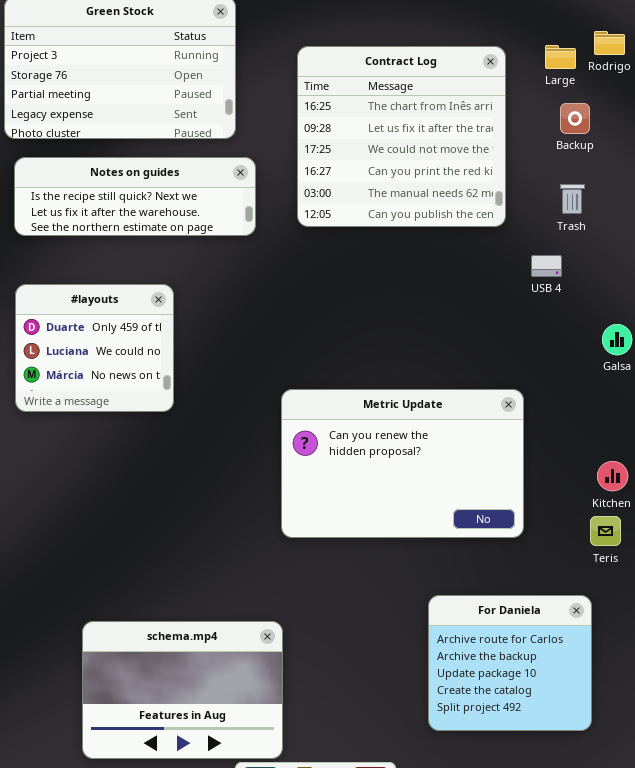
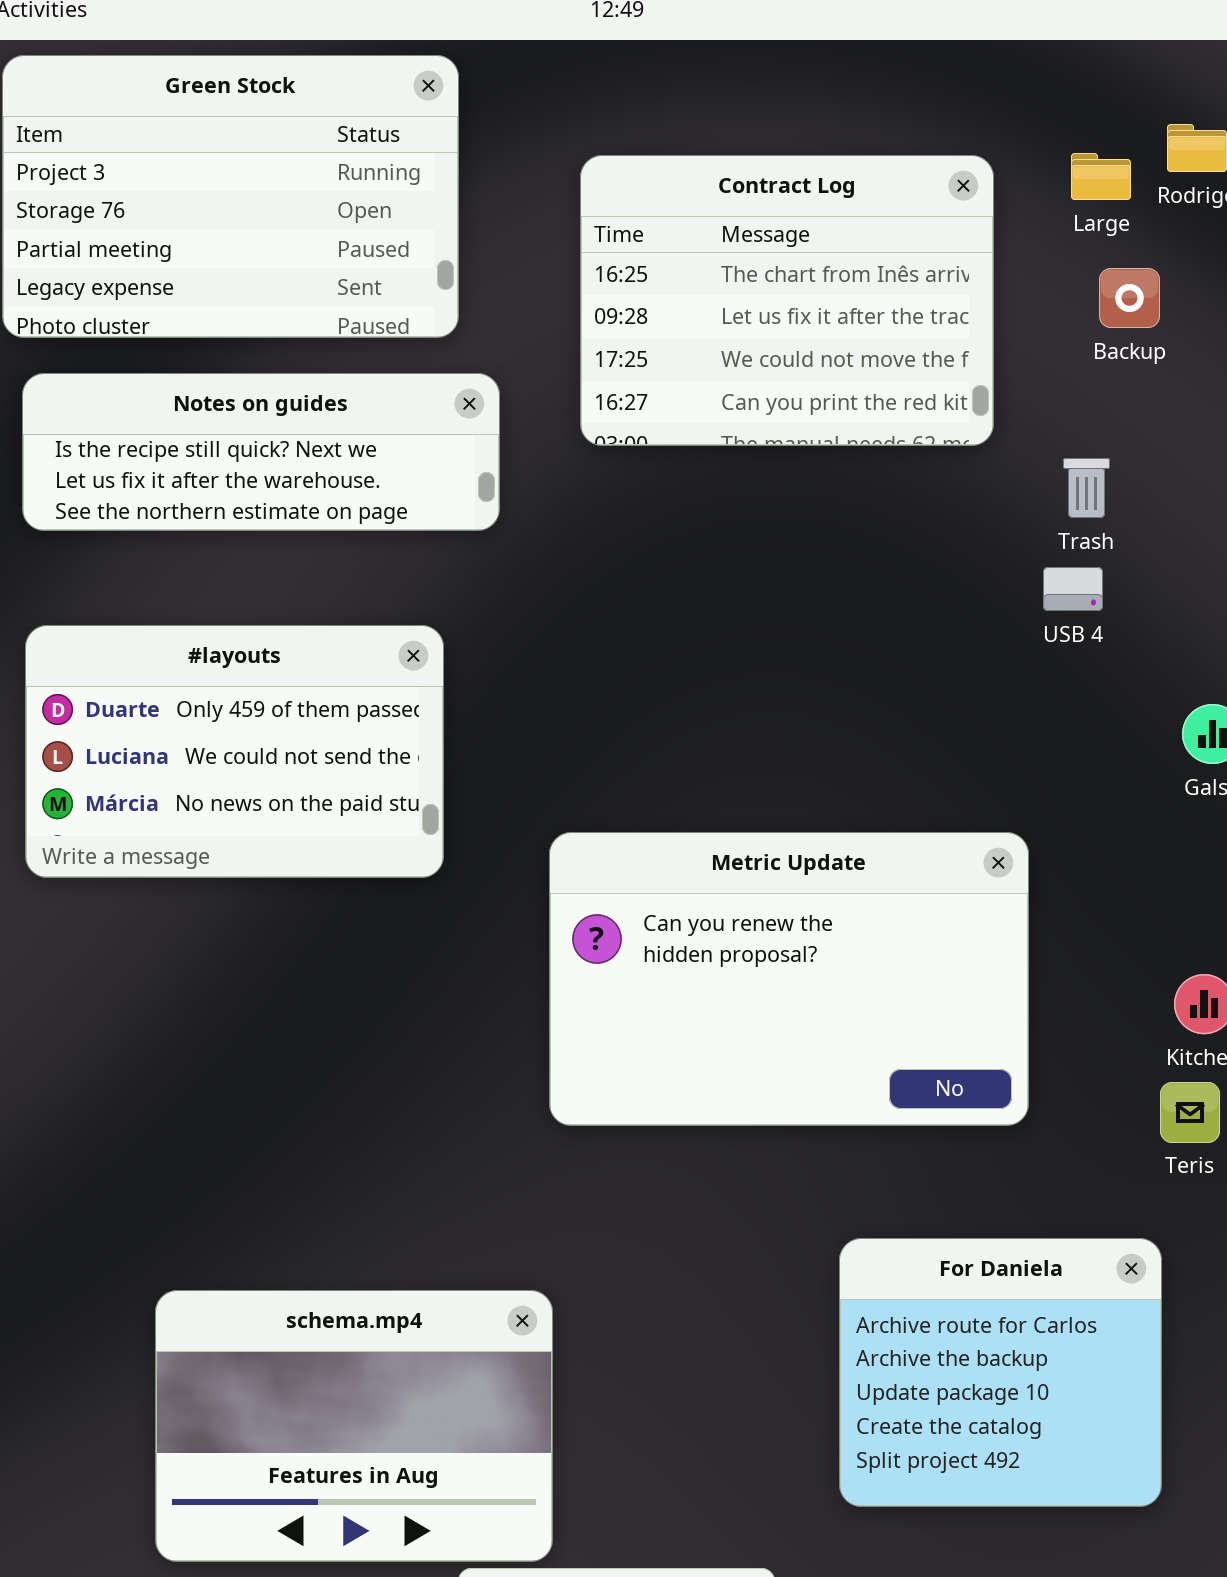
Contract Log: [297,46,506,227] -> [580,155,994,446], resized
Trash: [560,184,585,214] -> [1063,458,1110,518], moved
#layouts: [15,284,174,412] -> [25,625,444,878], resized

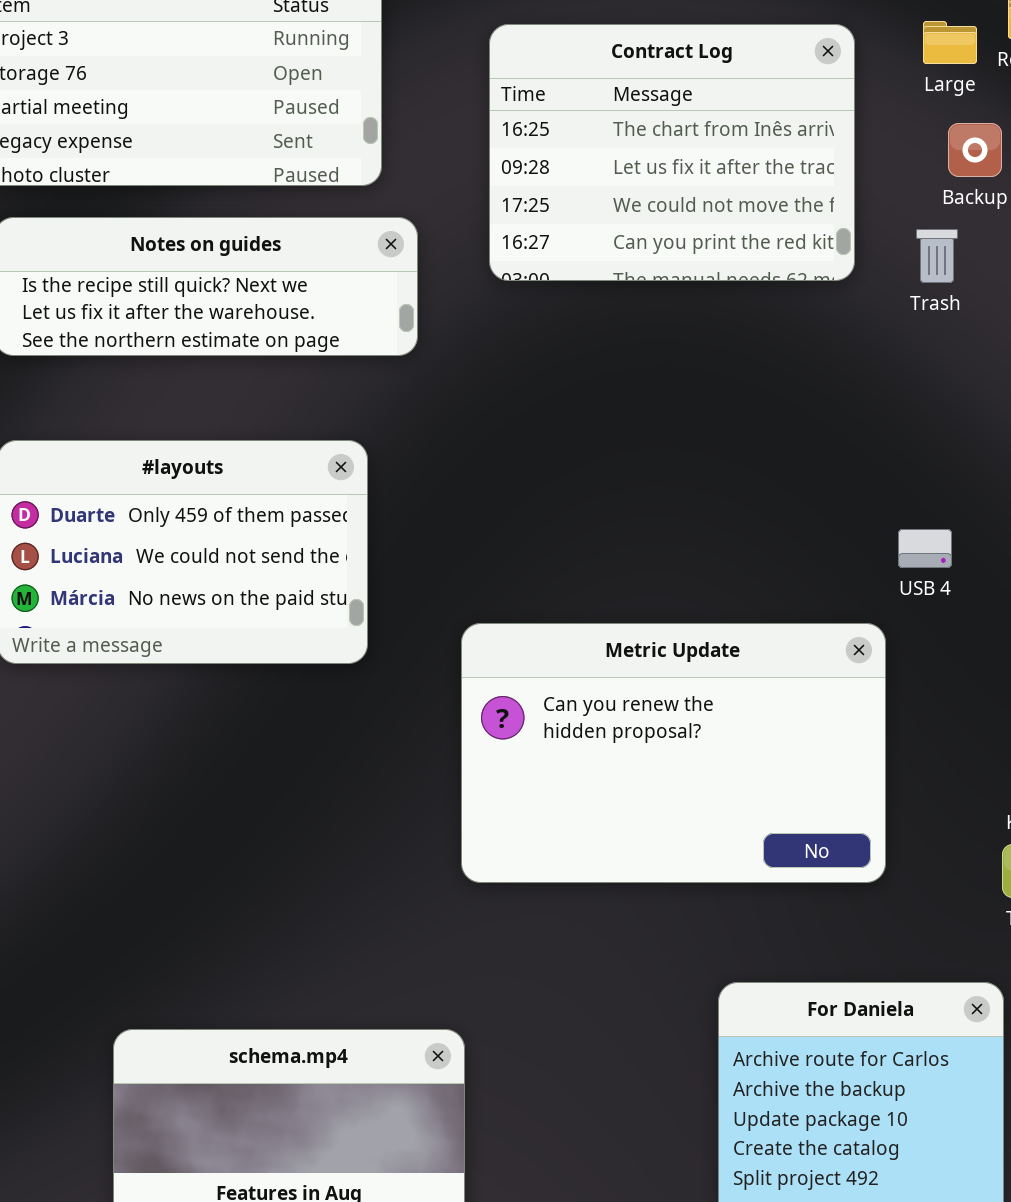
Trash: [1063,458,1110,518] -> [916,229,958,283], moved
USB 4: [1043,567,1103,611] -> [898,529,952,568], moved

